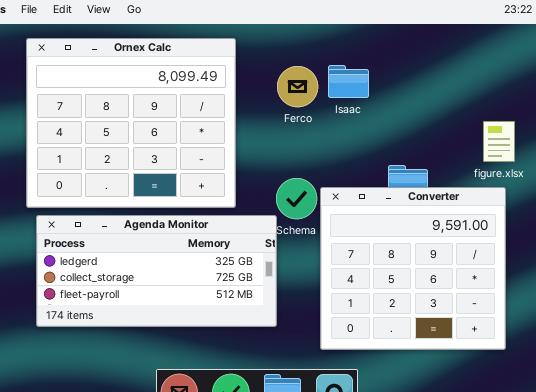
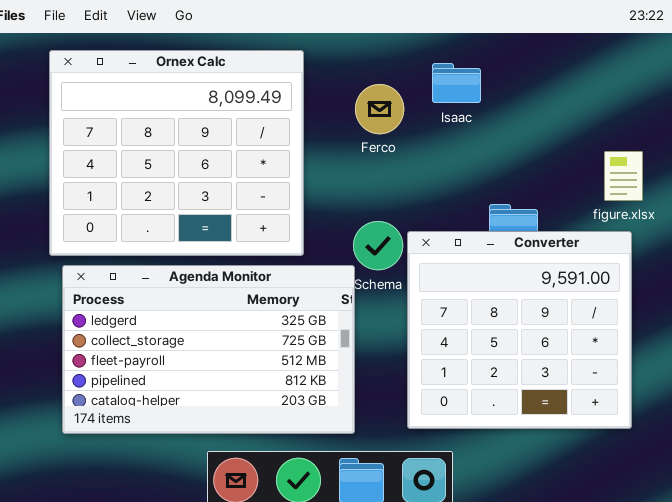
Isaac: [328,65,369,98] -> [432,63,481,103], moved
Agenda Monitor: [36,215,277,327] -> [62,265,355,434], resized

